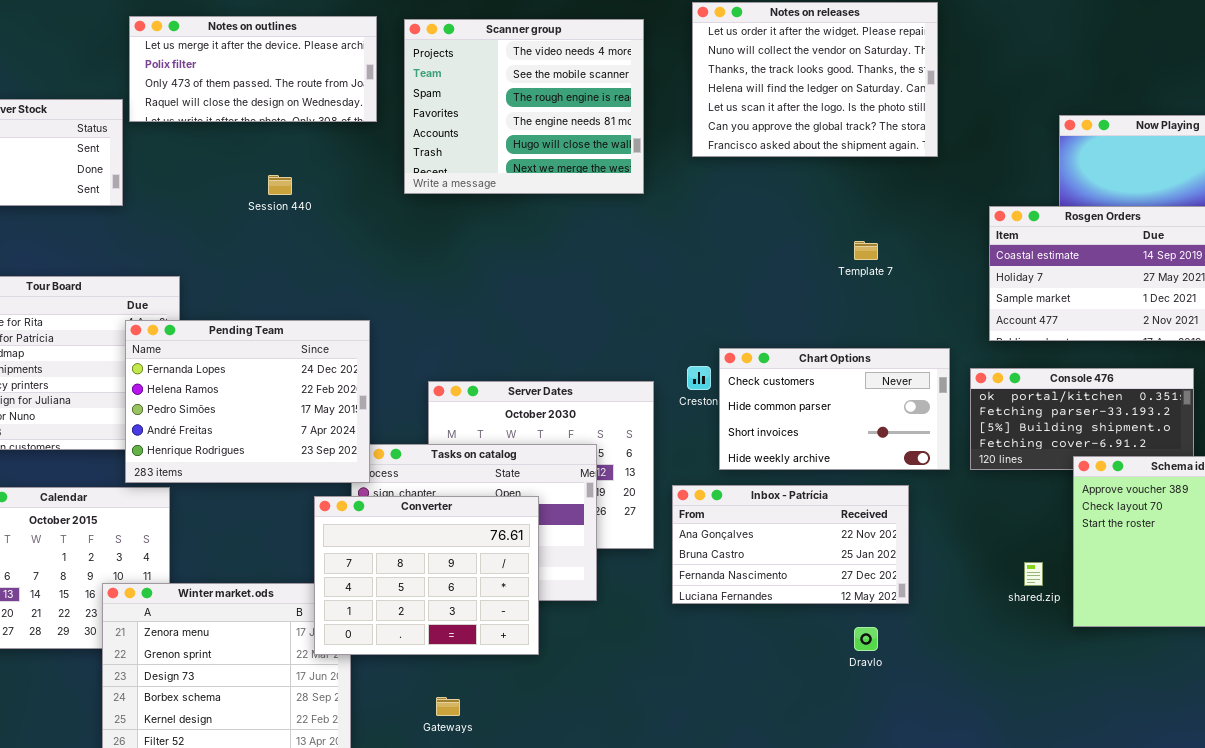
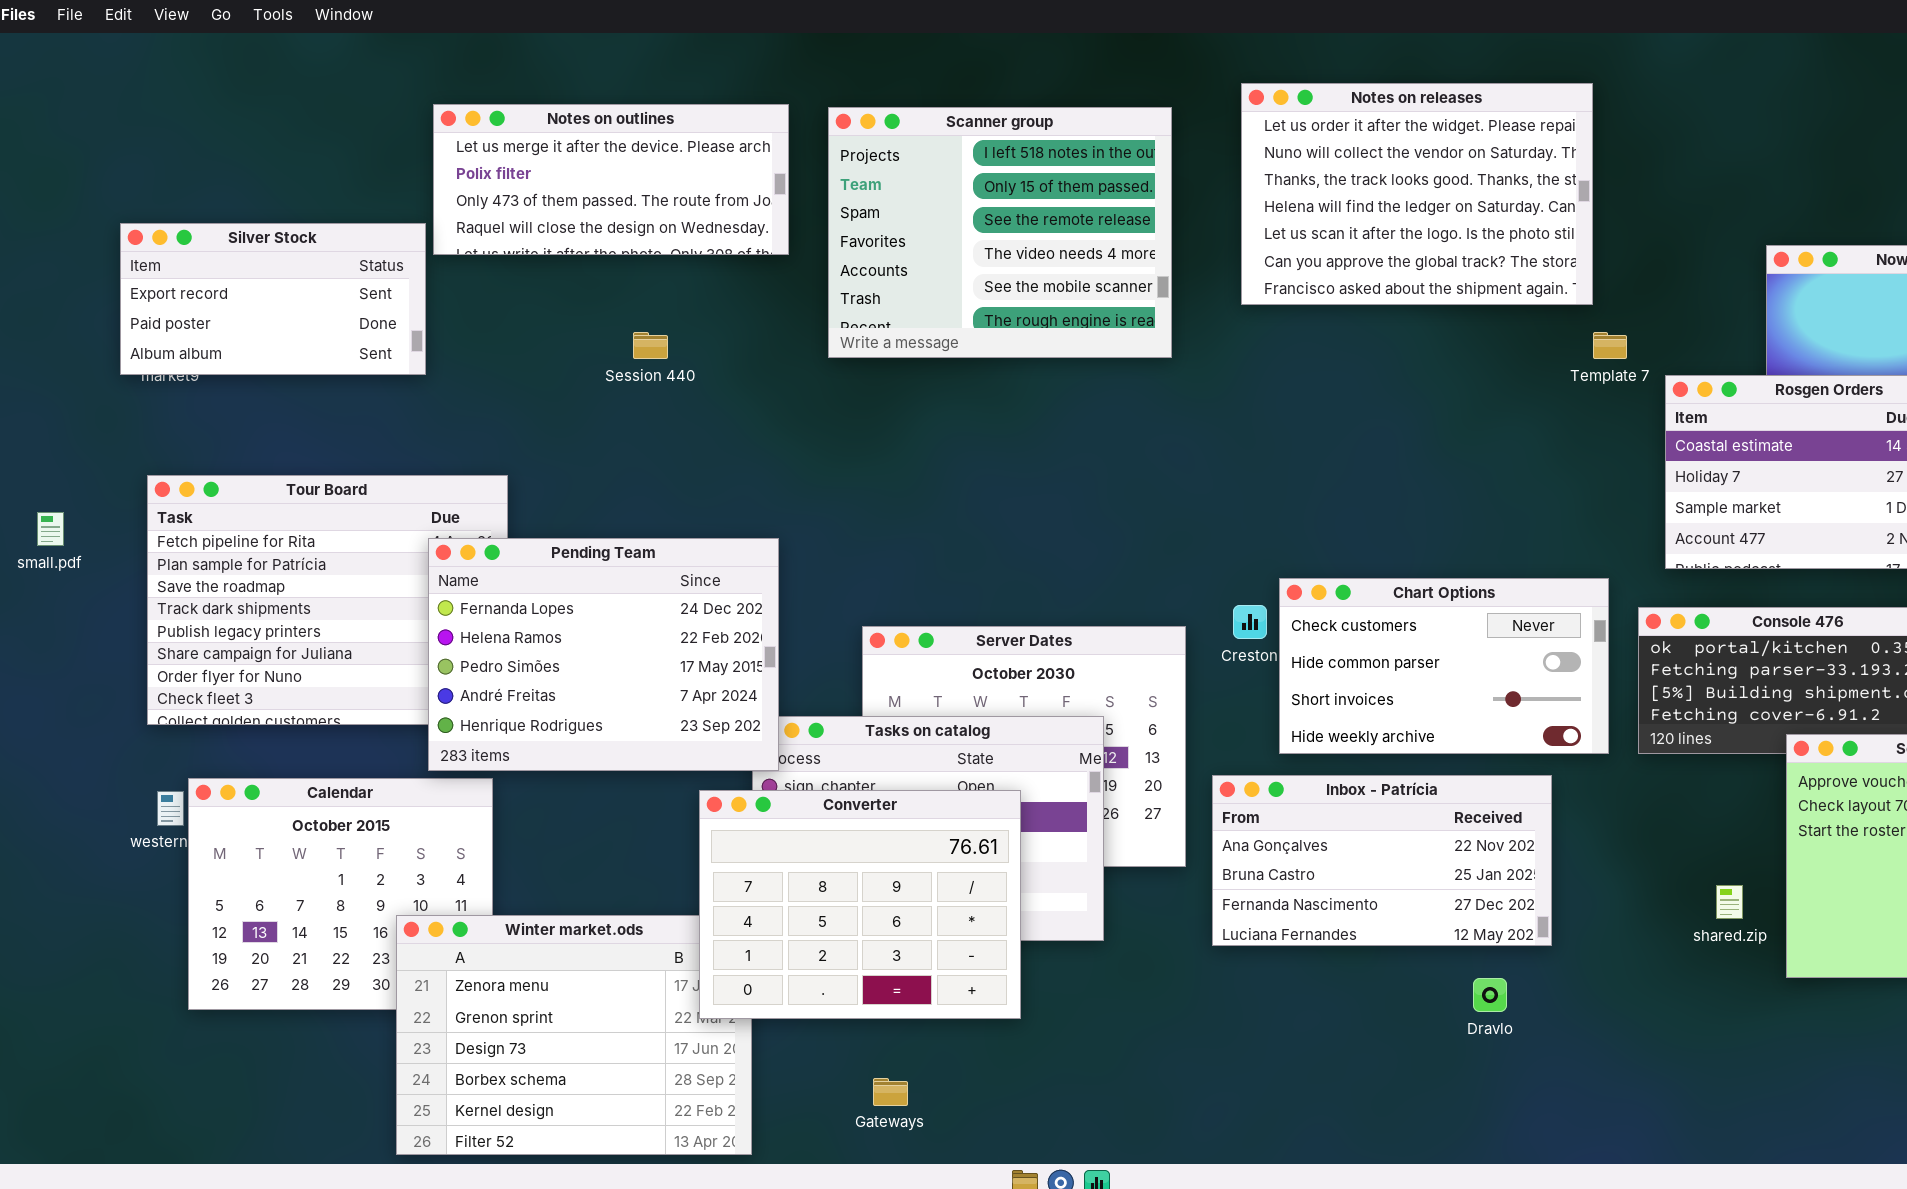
Scanner group: [404,19,644,194] -> [828,107,1172,358], scrolled up 3 rows
Template 7: [854,241,878,260] -> [1593,332,1627,359], moved

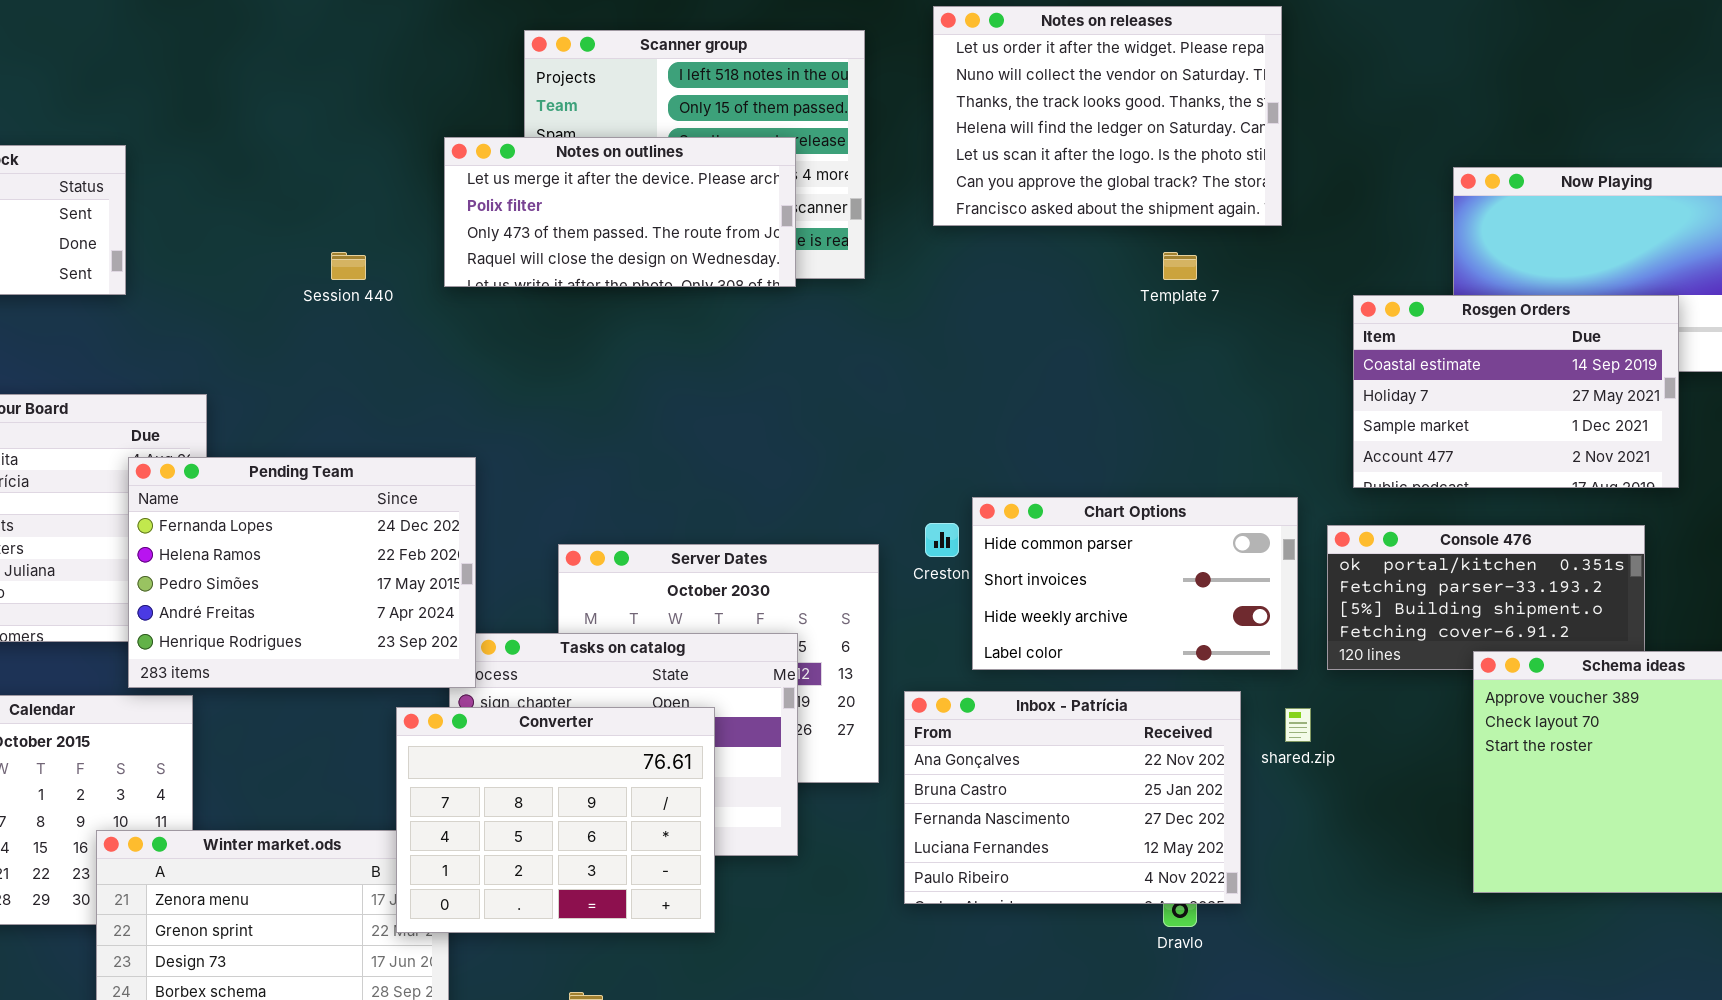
Notes on outlines: [433,104,789,255] -> [444,137,796,287], moved
Template 7: [1593,332,1627,359] -> [1163,252,1197,280], moved
Chart Options: [1279,578,1609,754] -> [972,497,1298,670], scrolled down 1 row
Inbox - Patrícia: [1212,775,1552,946] -> [904,691,1241,904], resized
shared.zip: [1716,885,1743,919] -> [1285,708,1311,742], moved

